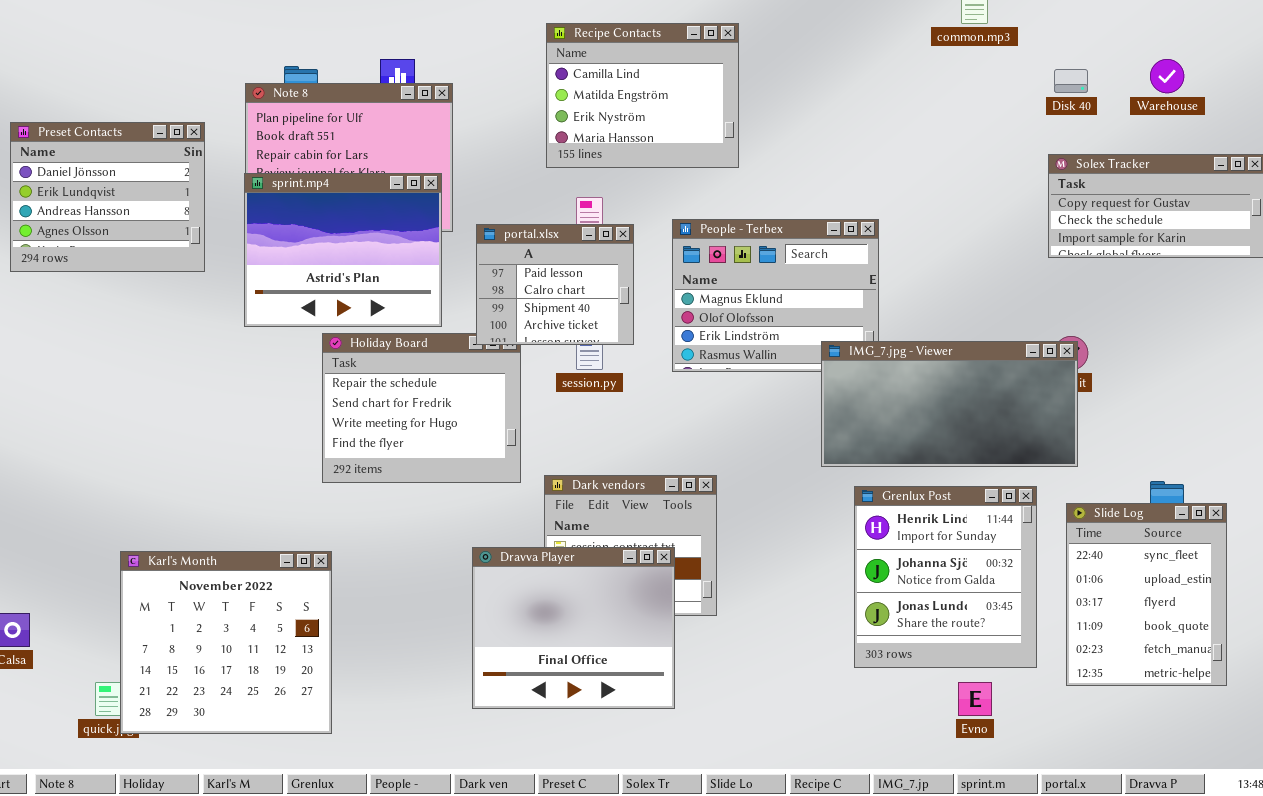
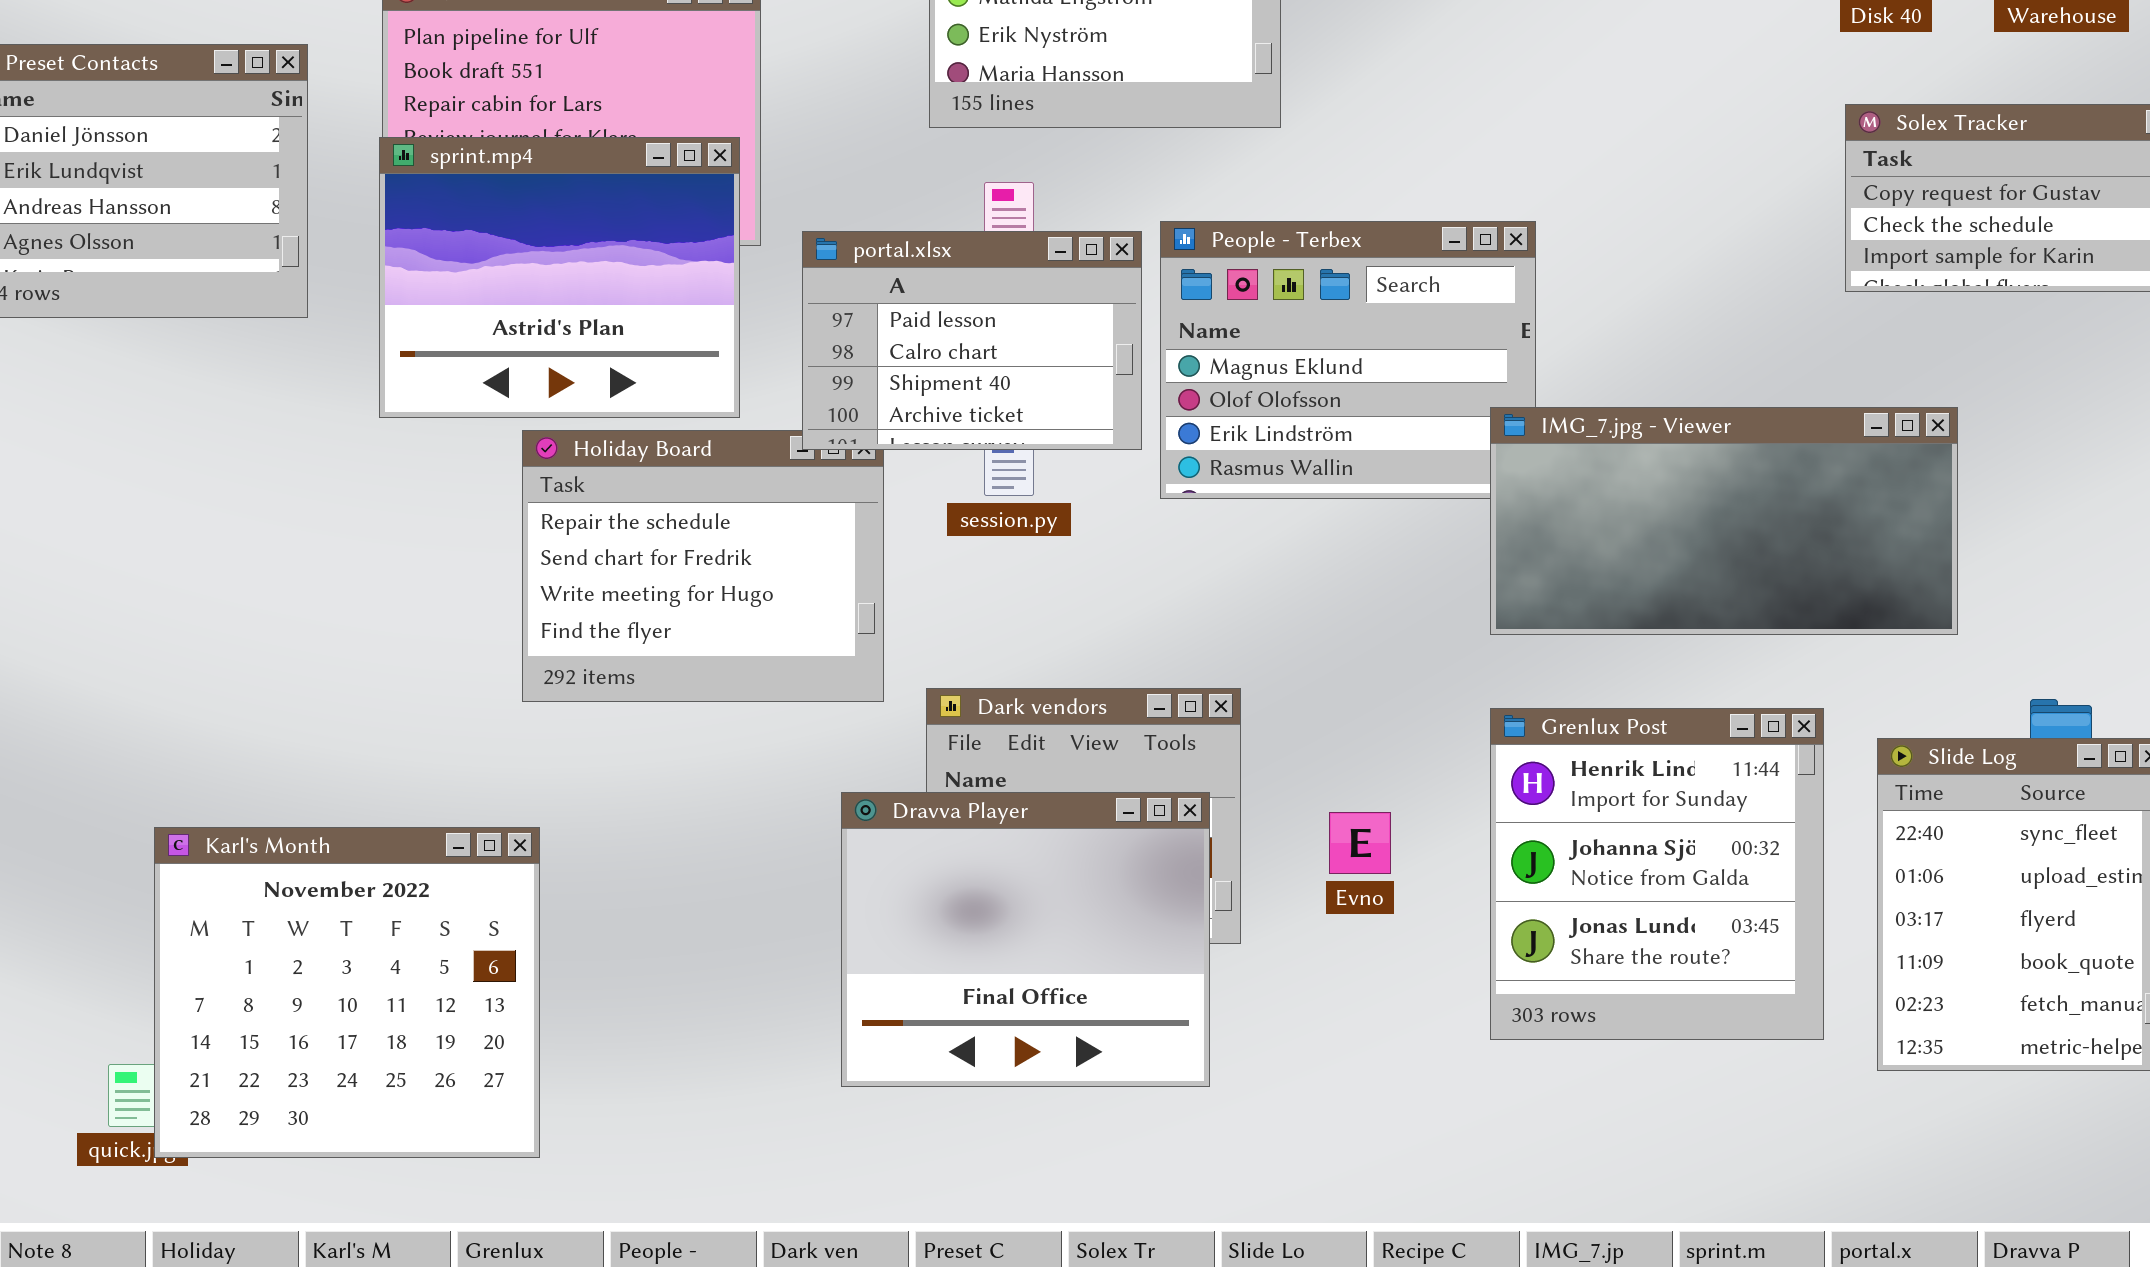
portal.xlsx: [476,224,634,345] -> [802,231,1142,450], resized
IMG_7.jpg - Viewer: [821,341,1078,467] -> [1490,407,1958,635], moved
Dravva Player: [472,547,675,709] -> [841,792,1210,1087], moved
Evno: [958,682,992,716] -> [1329,812,1391,874], moved

